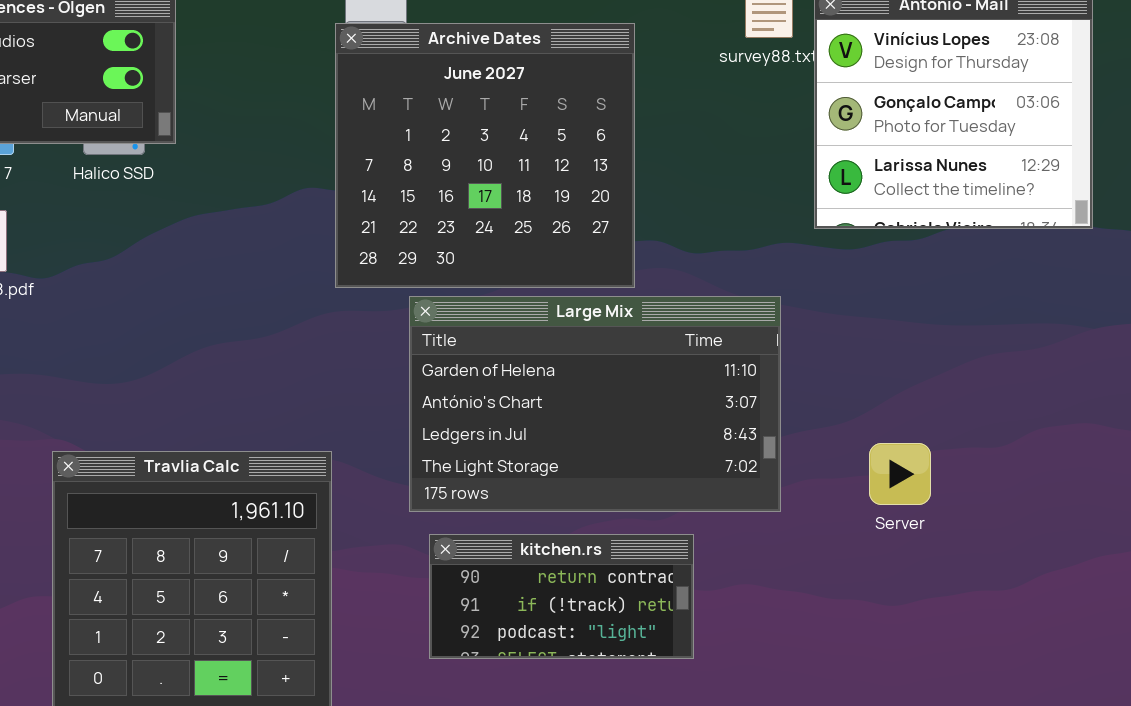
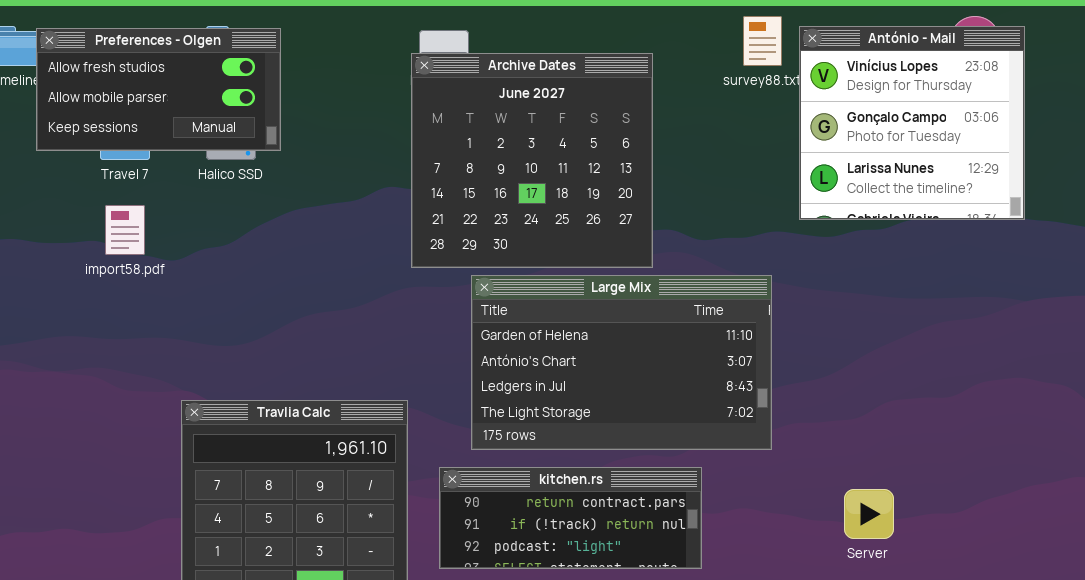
Server: [869,443,931,505] -> [844,489,894,539], moved
kitchen.rs: [429,534,694,659] -> [439,467,702,569], resized

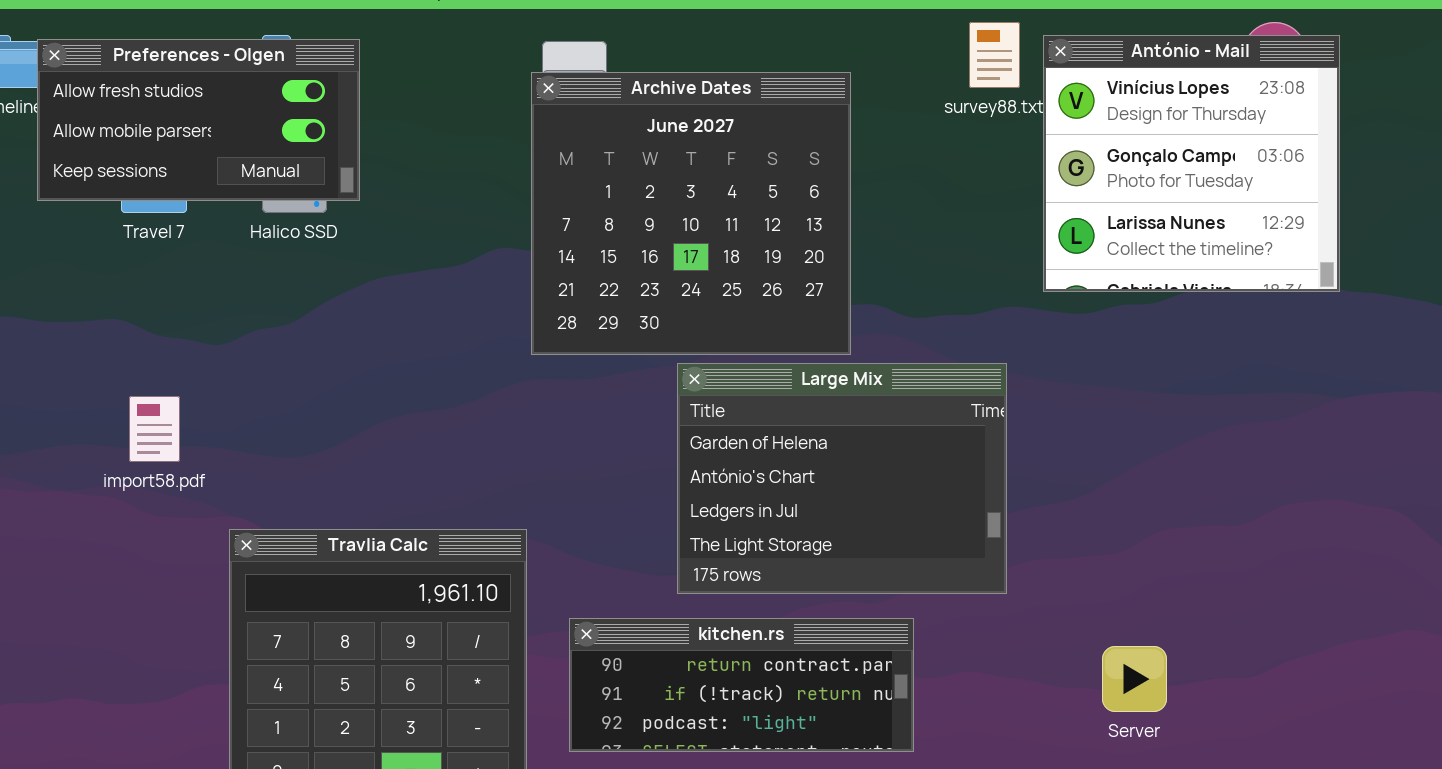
import58.pdf: [105,205,145,255] -> [129,396,180,462], moved
Large Mix: [471,275,772,450] -> [677,363,1007,594], resized

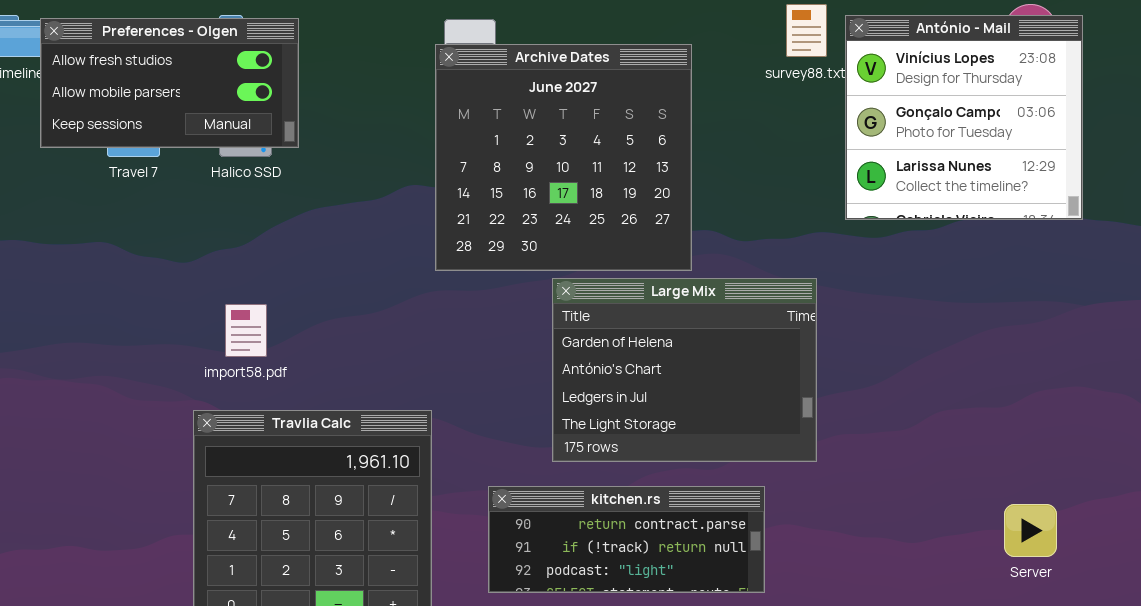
import58.pdf: [129,396,180,462] -> [225,304,267,357], moved
kitchen.rs: [569,618,914,752] -> [488,486,765,593], moved
Server: [1102,646,1167,712] -> [1004,504,1057,557], moved

